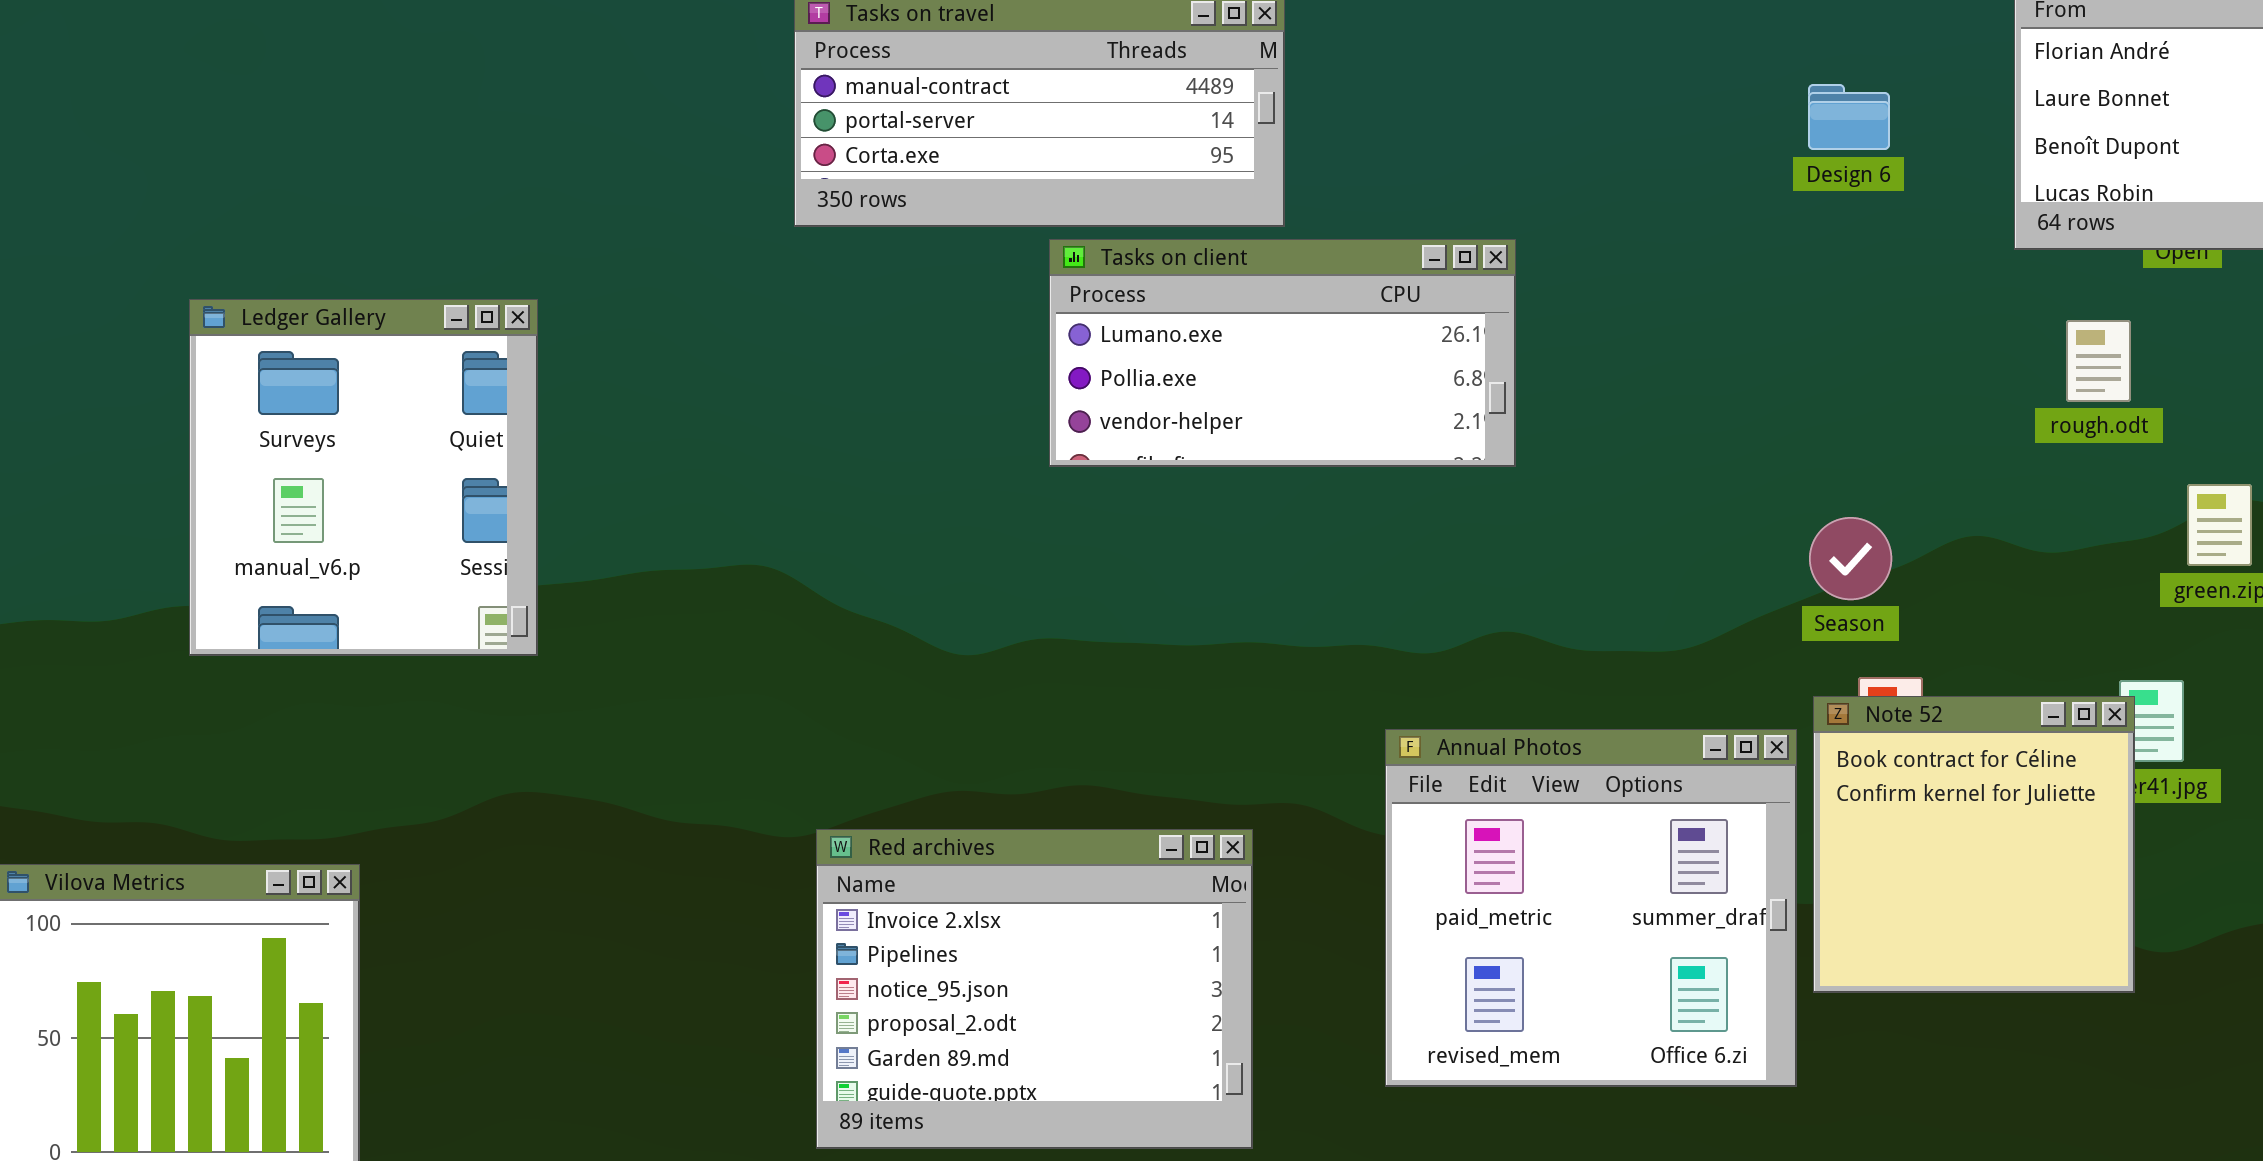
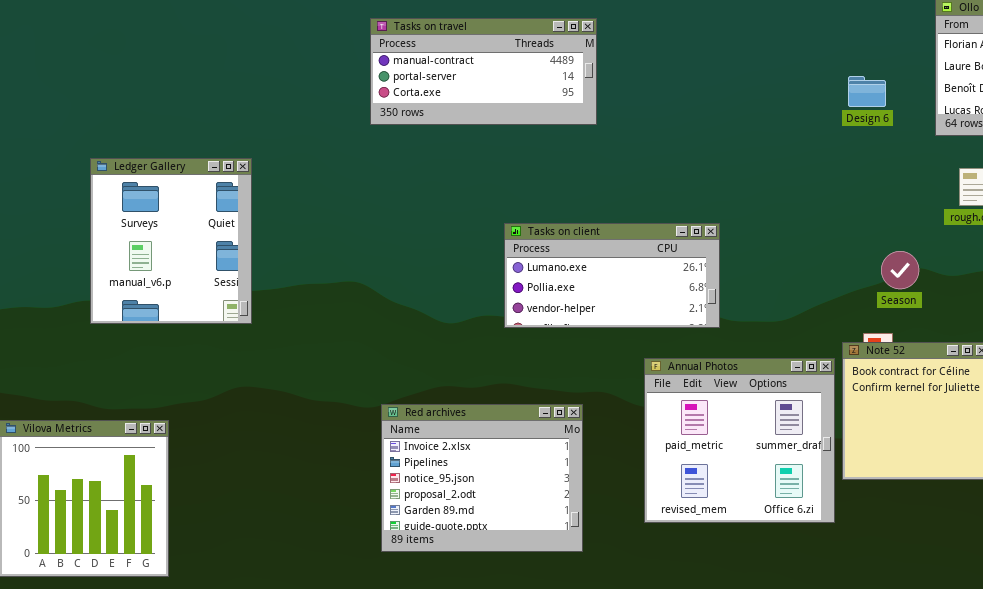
Design 6: [1808,84,1890,150] -> [848,76,886,107], moved
Tasks on client: [1049,239,1516,467] -> [504,223,720,328], moved
Season: [1809,517,1892,600] -> [881,251,919,289], moved

